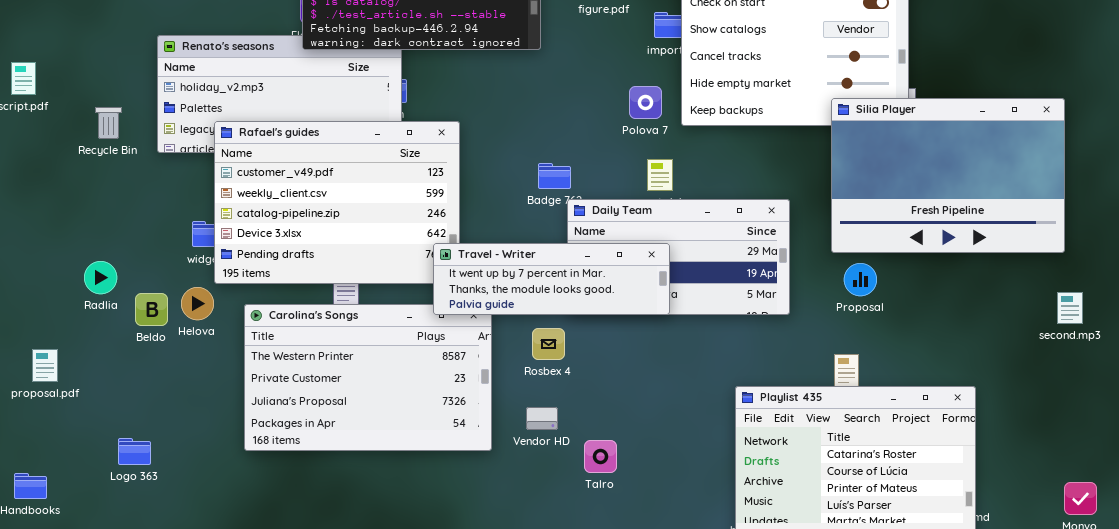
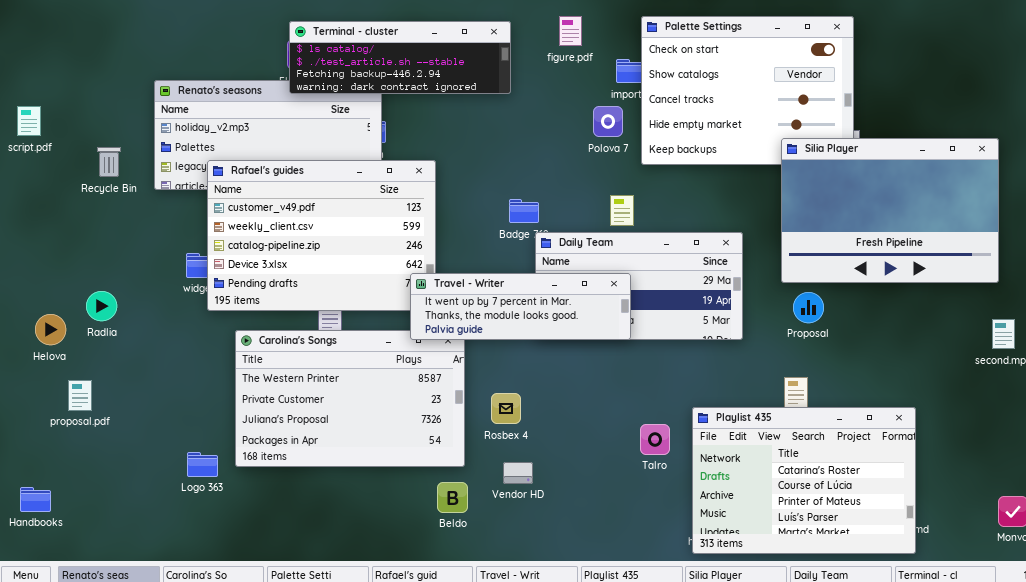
Polova 7: [629,86,662,119] -> [593,106,623,137], moved
Helova: [181,287,214,320] -> [35,314,66,345], moved
Beldo: [135,293,168,326] -> [437,482,468,513], moved
Rosbex 4: [532,328,565,360] -> [491,393,521,424], moved
proposal.pdf: [32,349,58,382] -> [68,380,92,411], moved
Vendor HD: [526,407,558,430] -> [503,462,533,484], moved
Logo 363: [118,438,151,465] -> [187,452,218,477], moved
Talro: [584,440,617,473] -> [640,424,670,455], moved

